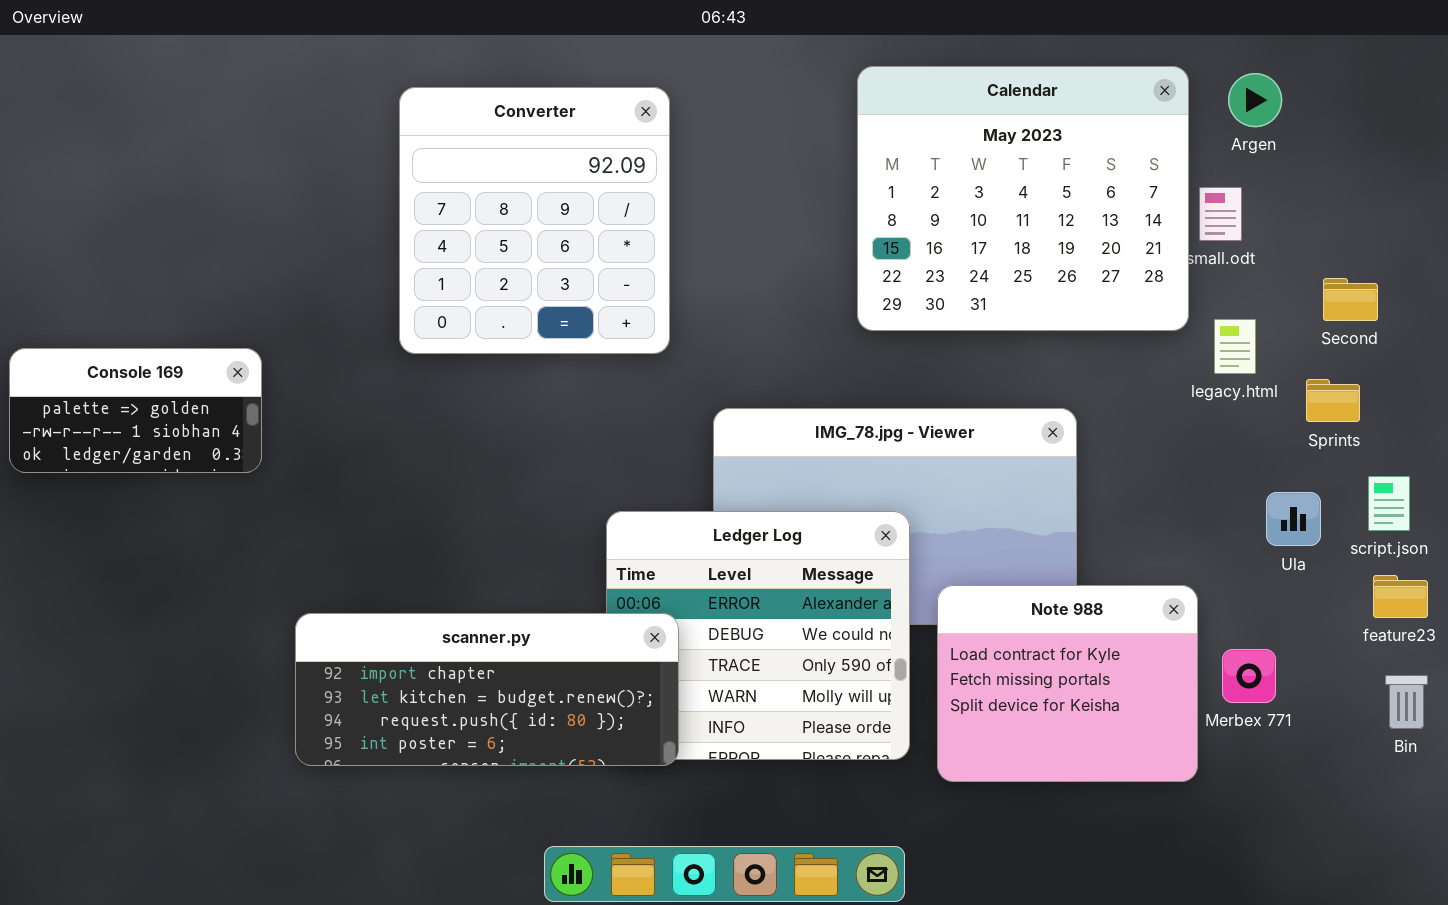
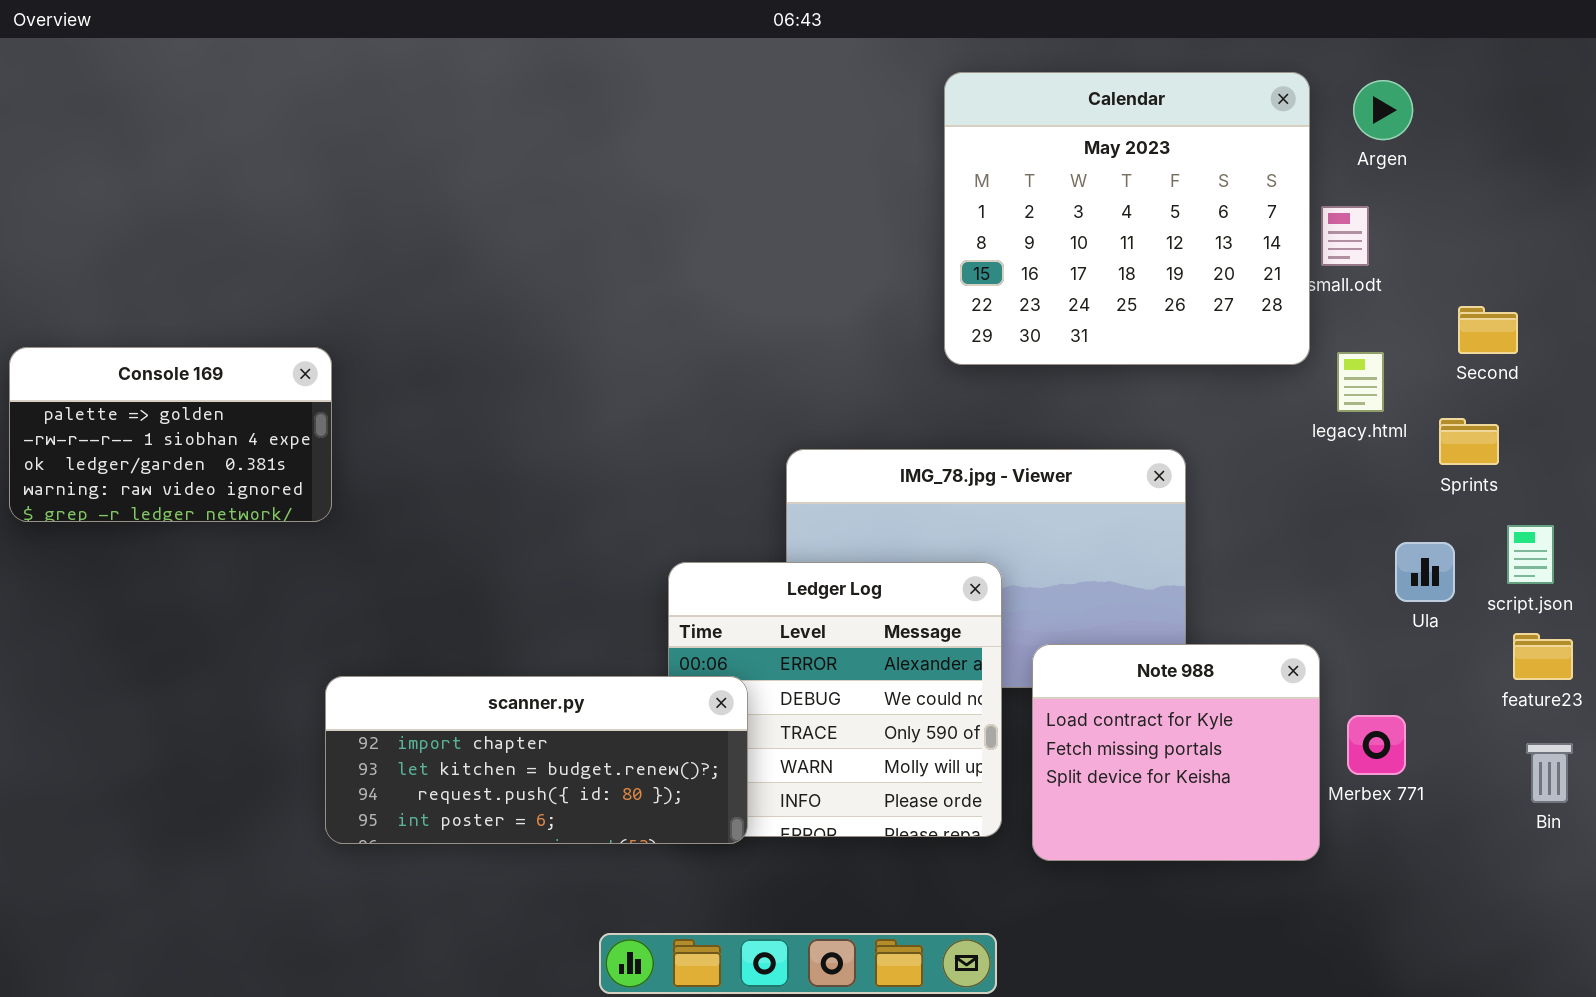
Converter: [399,87,670,354] -> none, closed
Console 169: [9,348,262,473] -> [9,347,332,522], resized

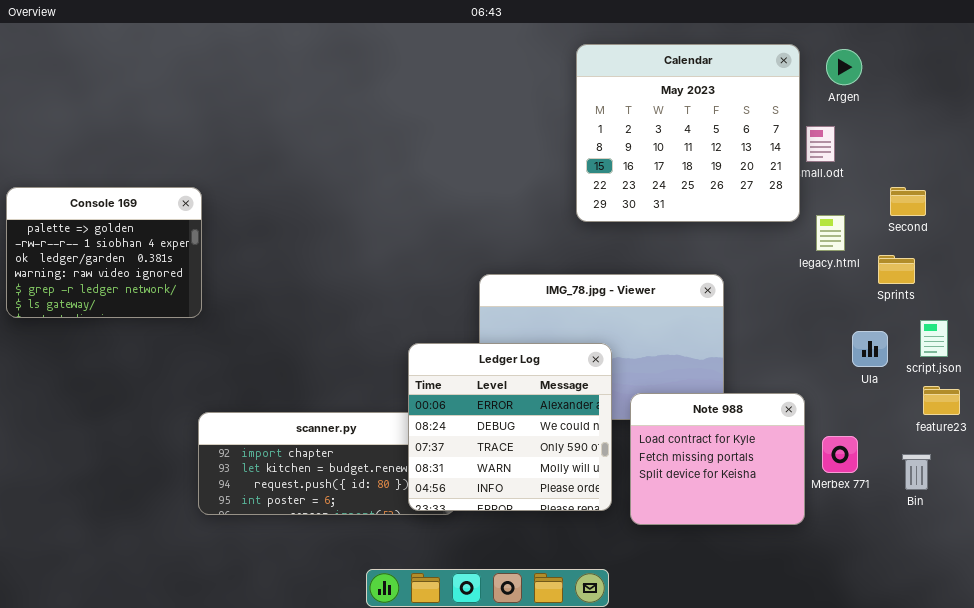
Console 169: [9,347,332,522] -> [6,187,202,318], resized
Ledger Log: [668,562,1002,837] -> [408,343,612,511], raised
Bin: [1526,743,1573,803] -> [902,454,931,490], moved

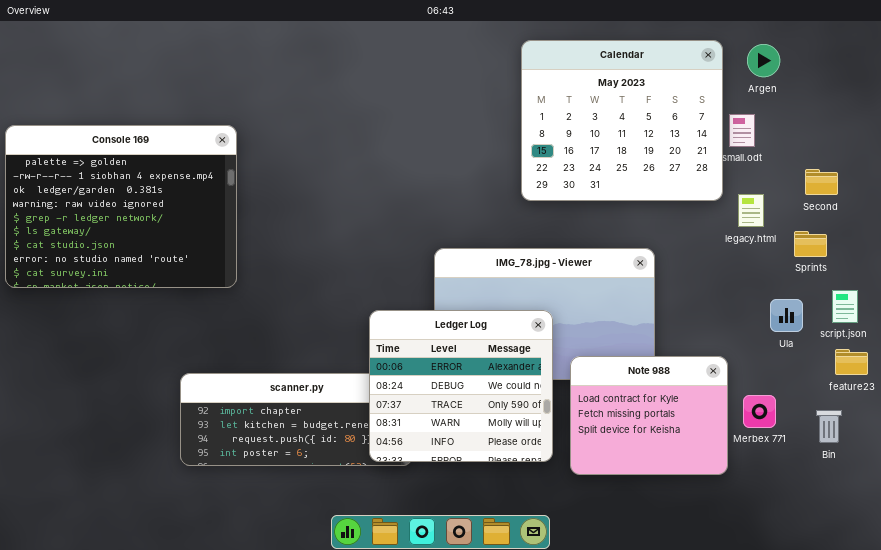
Console 169: [6,187,202,318] -> [5,125,237,288], resized

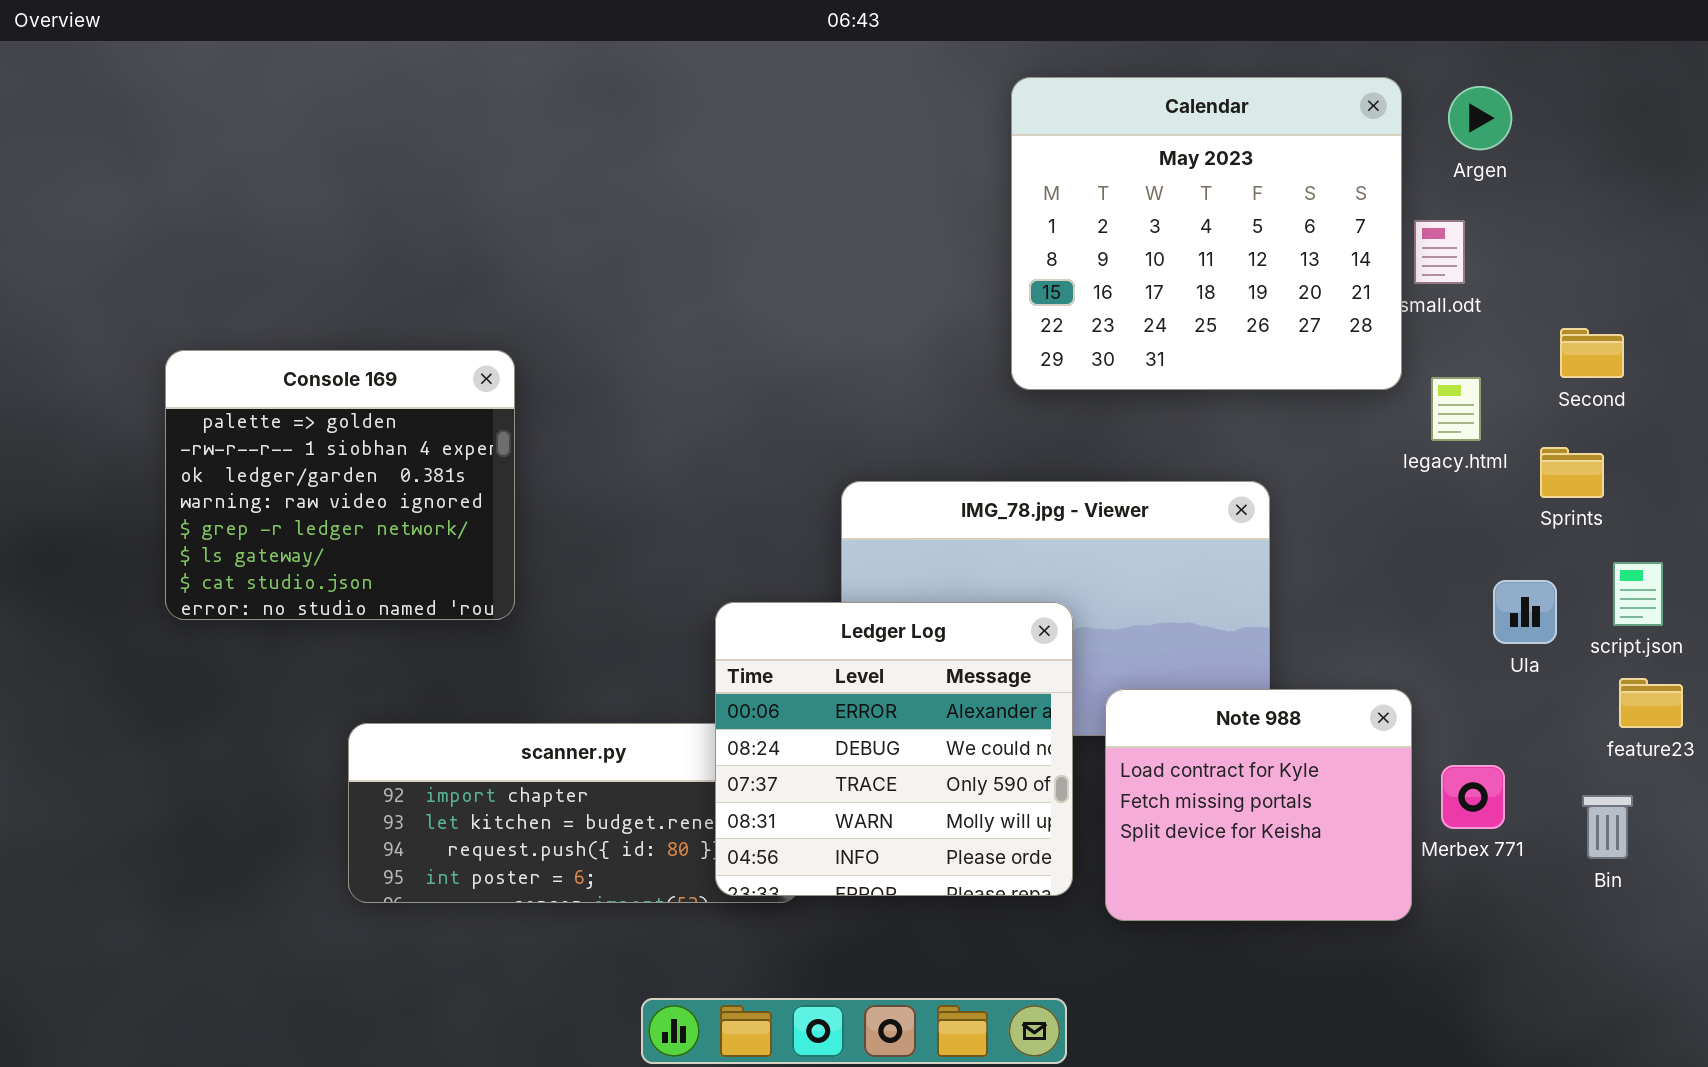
Console 169: [5,125,237,288] -> [165,350,515,620], moved, resized

